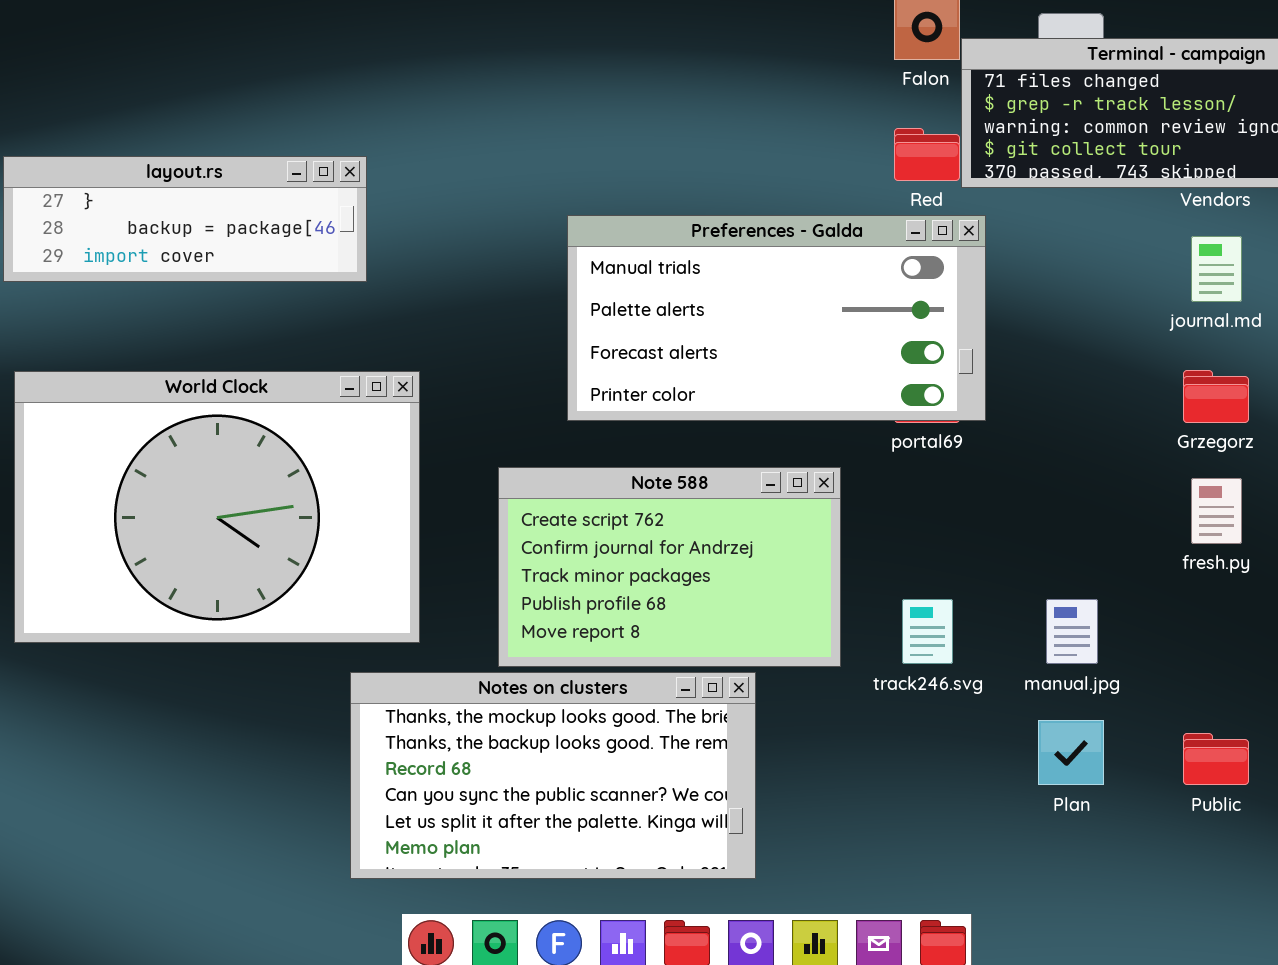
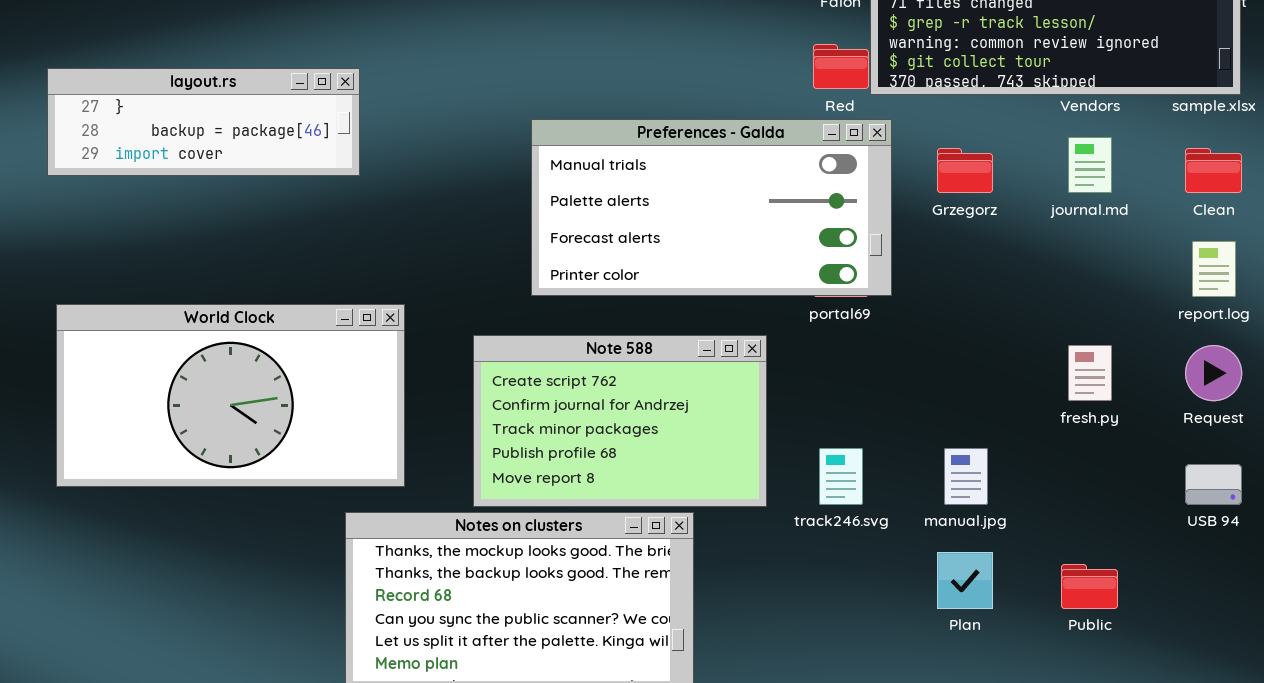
Grzegorz: [1183,370,1249,423] -> [937,148,993,193], moved
World Clock: [14,371,420,643] -> [56,304,405,487], resized

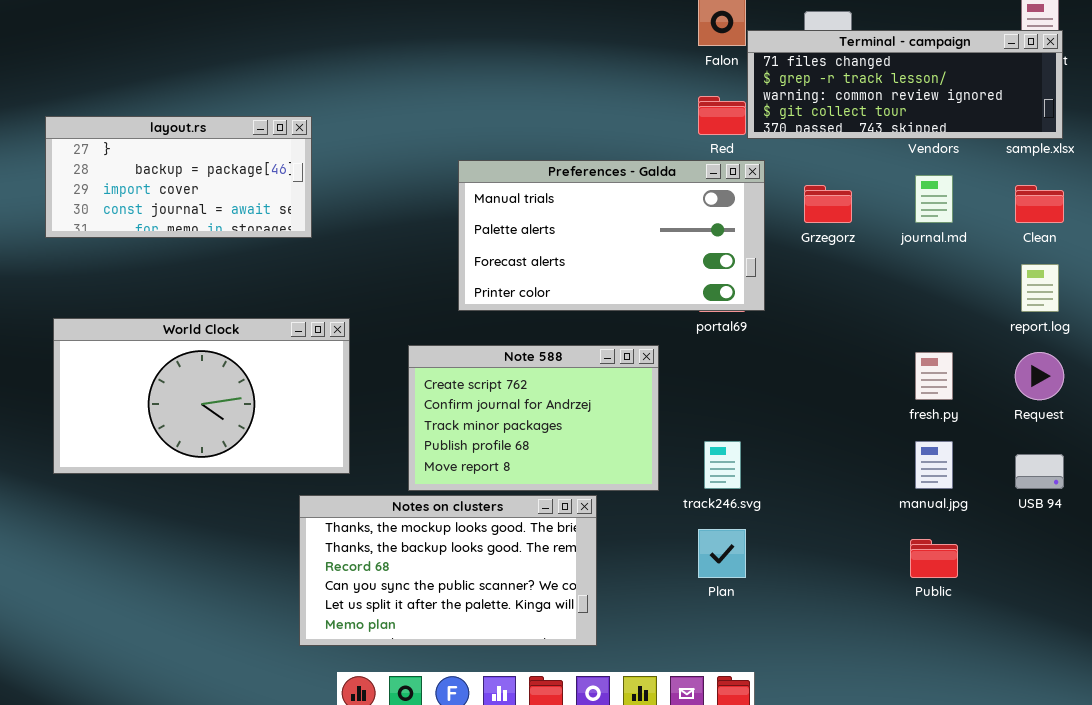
layout.rs: [47,68,360,176] -> [45,116,312,238], resized
manual.jpg: [944,448,988,505] -> [915,441,953,489], moved
Plan: [937,552,993,609] -> [698,529,746,578], moved

